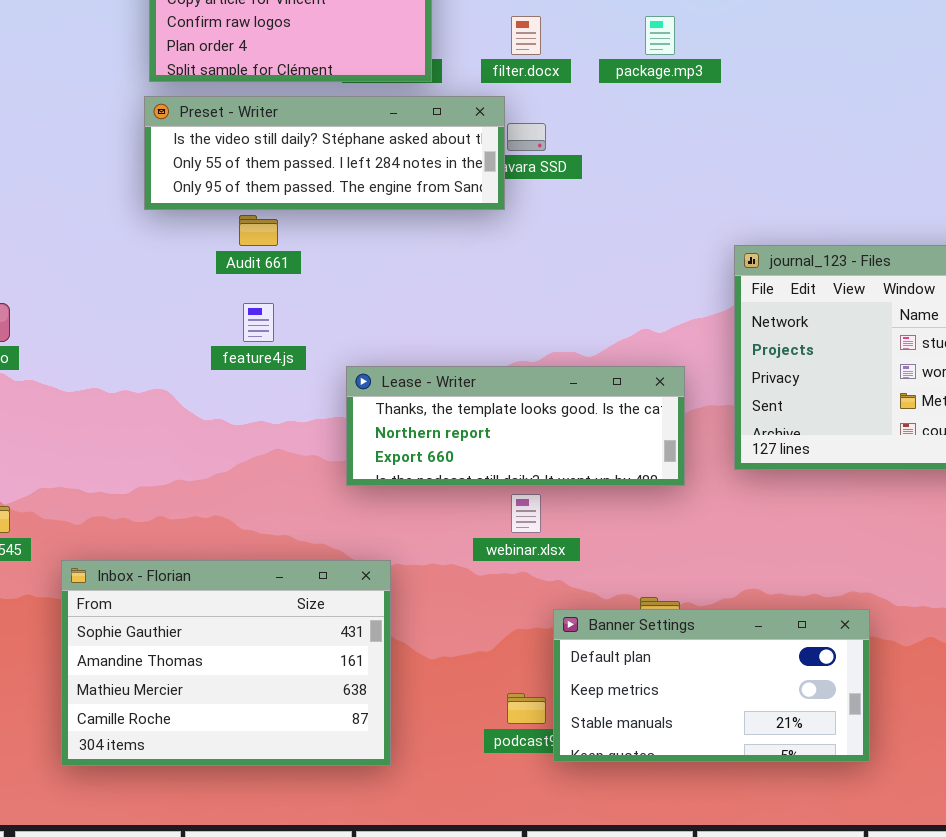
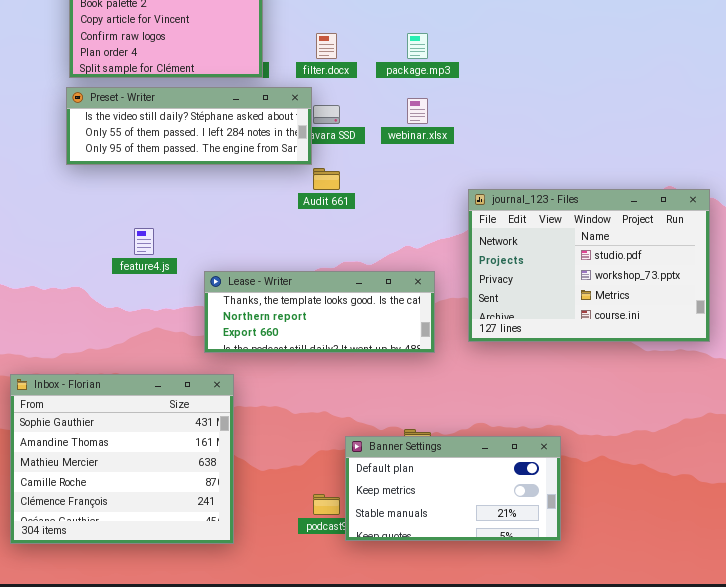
Audit 661: [239,215,278,246] -> [313,168,340,190], moved
webinar.xlsx: [511,494,541,533] -> [407,98,428,124], moved
Inbox - Florian: [61,560,391,766] -> [10,374,234,544], resized

